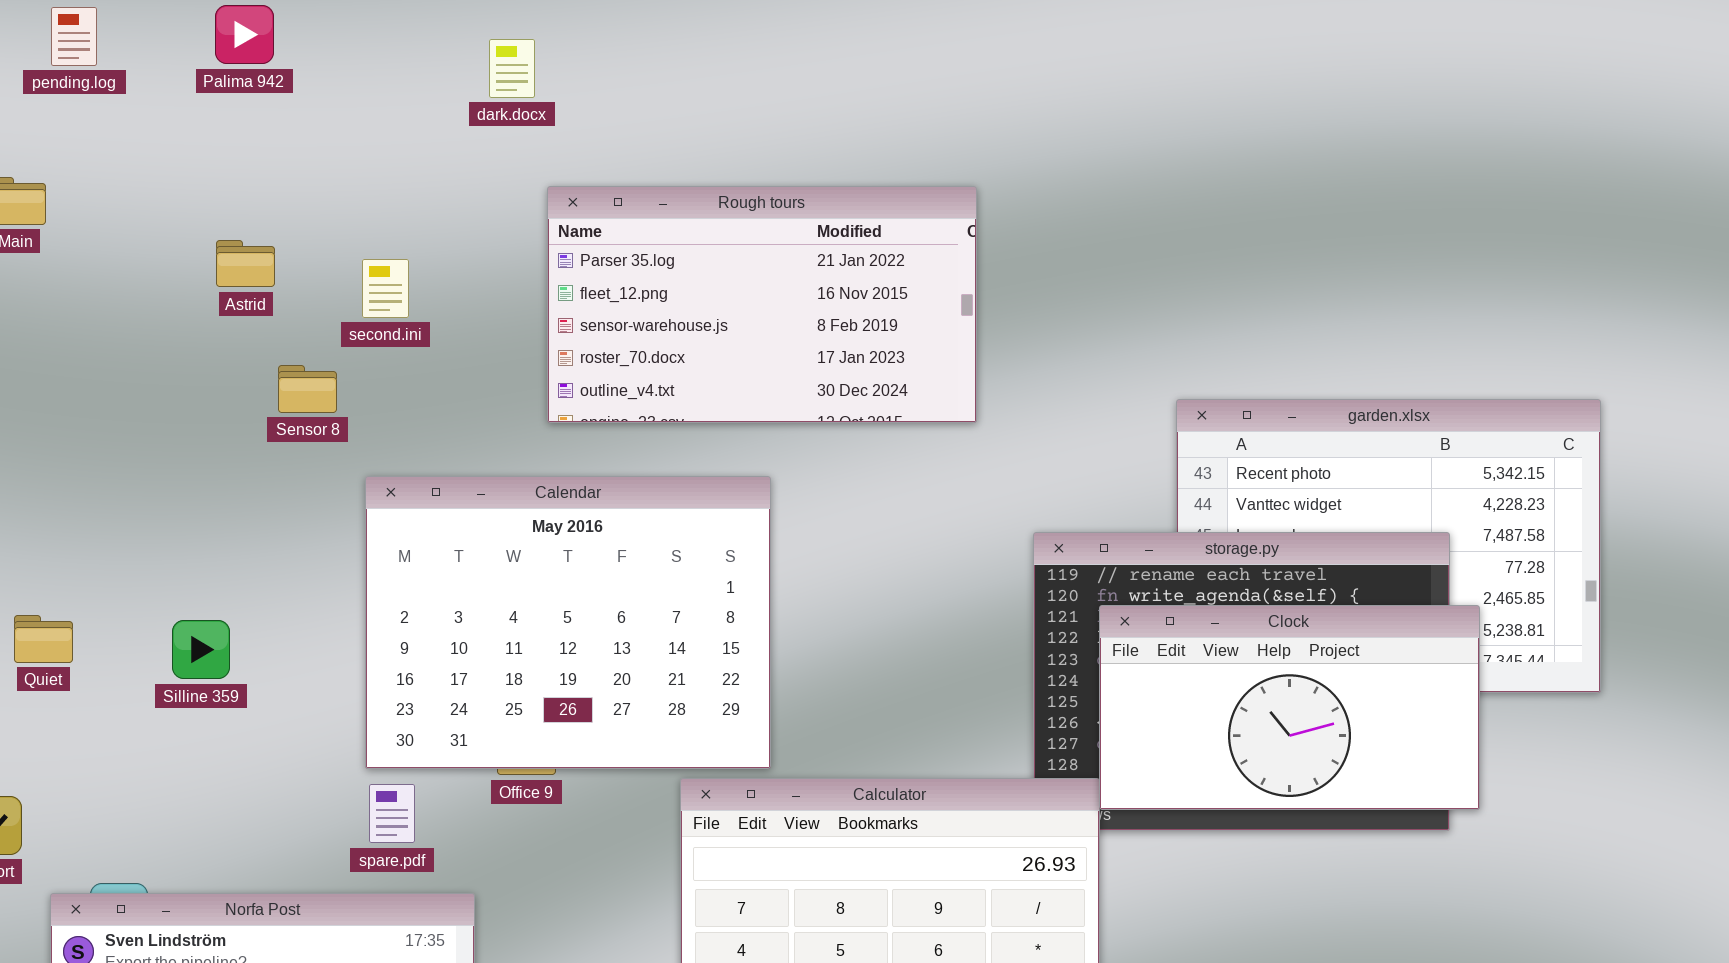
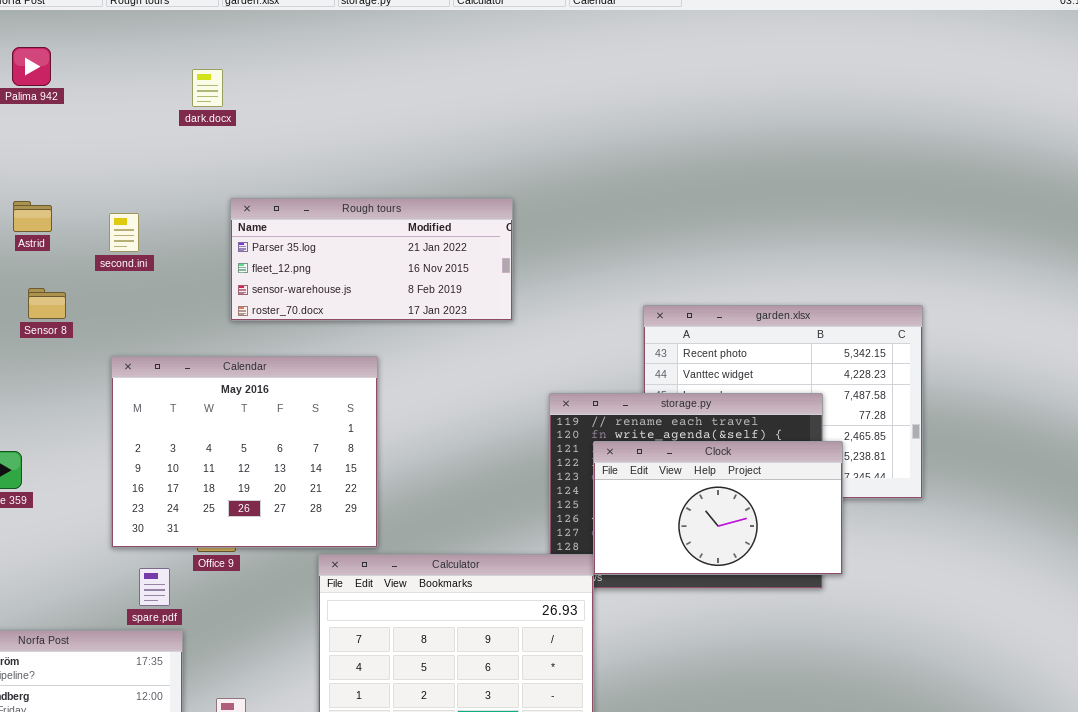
Rough tours: [547,186,977,423] -> [230,198,513,321], resized
Sensor 8: [278,365,337,413] -> [28,288,66,319], moved
spare.pdf: [369,784,415,843] -> [139,568,170,606], moved

